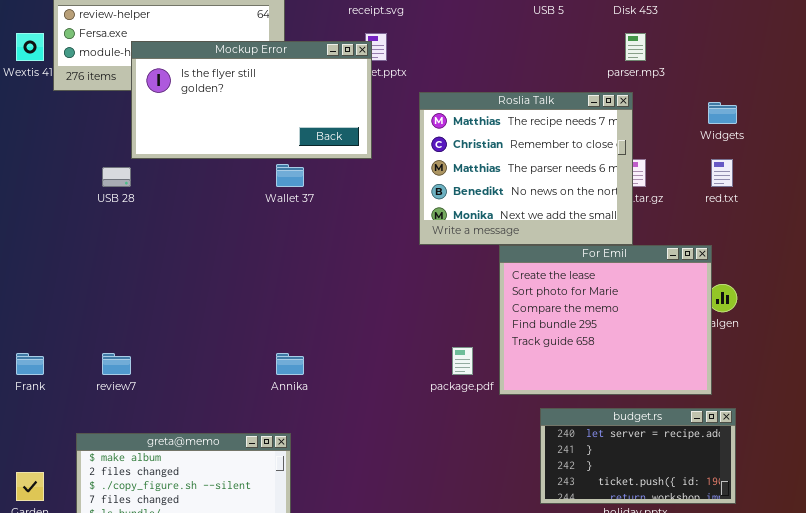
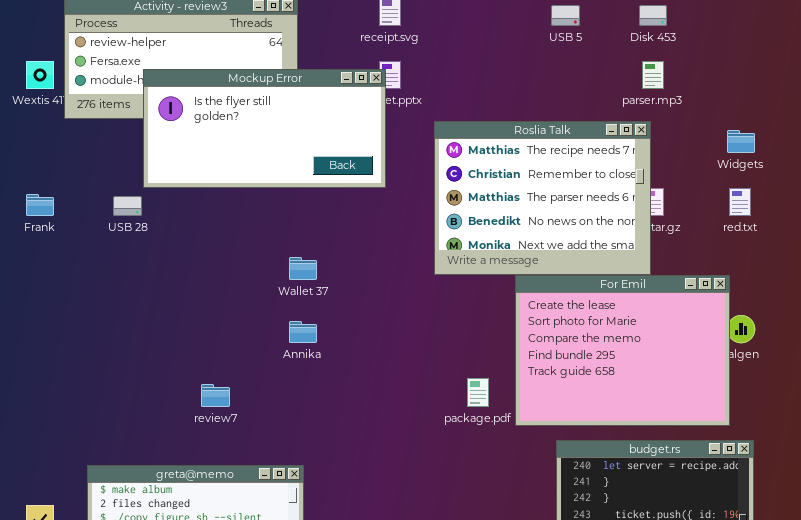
Wallet 37: [276,164,304,187] -> [289,257,317,280], moved
Frank: [16,353,44,375] -> [26,194,54,216], moved
review7: [102,353,131,375] -> [201,384,230,407], moved
Annika: [276,353,304,375] -> [289,321,317,343], moved

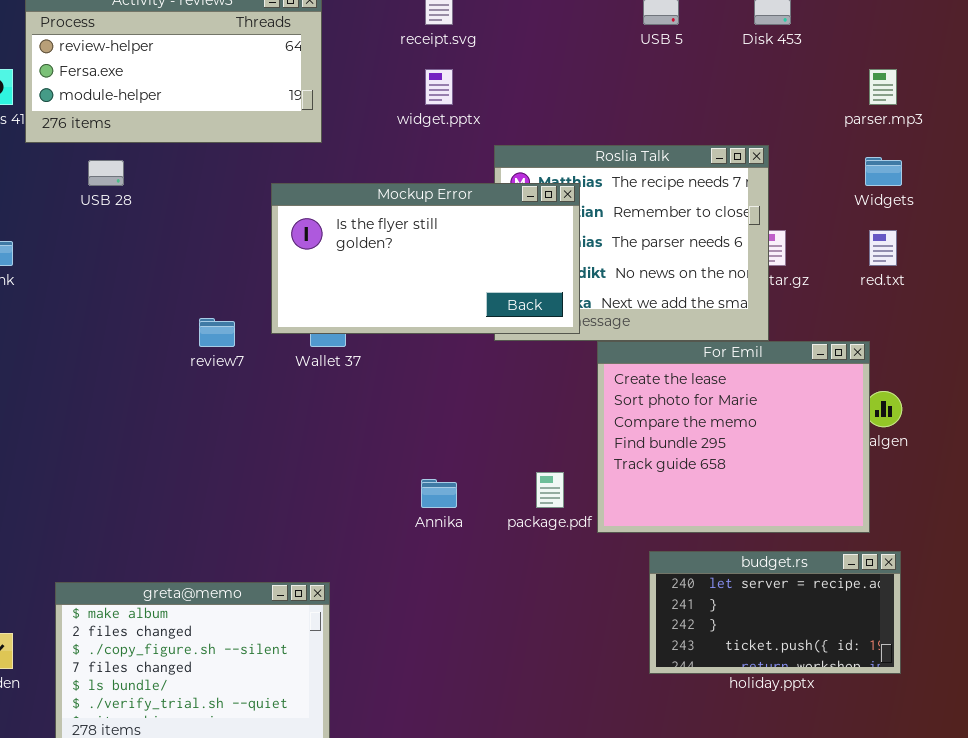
parser.mp3: [642,61,664,89] -> [869,69,897,105], moved
Mockup Error: [143,69,386,188] -> [271,183,580,334], moved
USB 28: [113,196,142,216] -> [88,160,124,186], moved
Annika: [289,321,317,343] -> [421,479,457,508], moved
review7: [201,384,230,407] -> [199,318,235,347], moved

